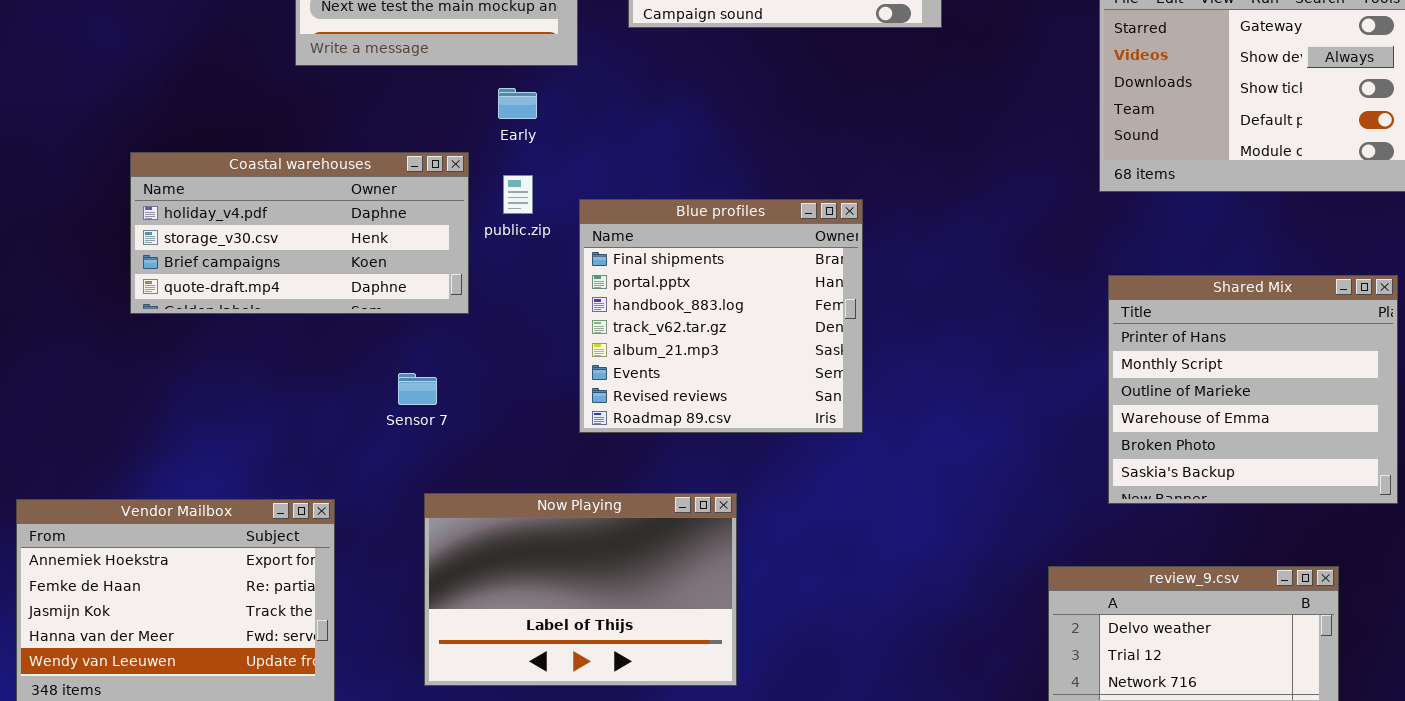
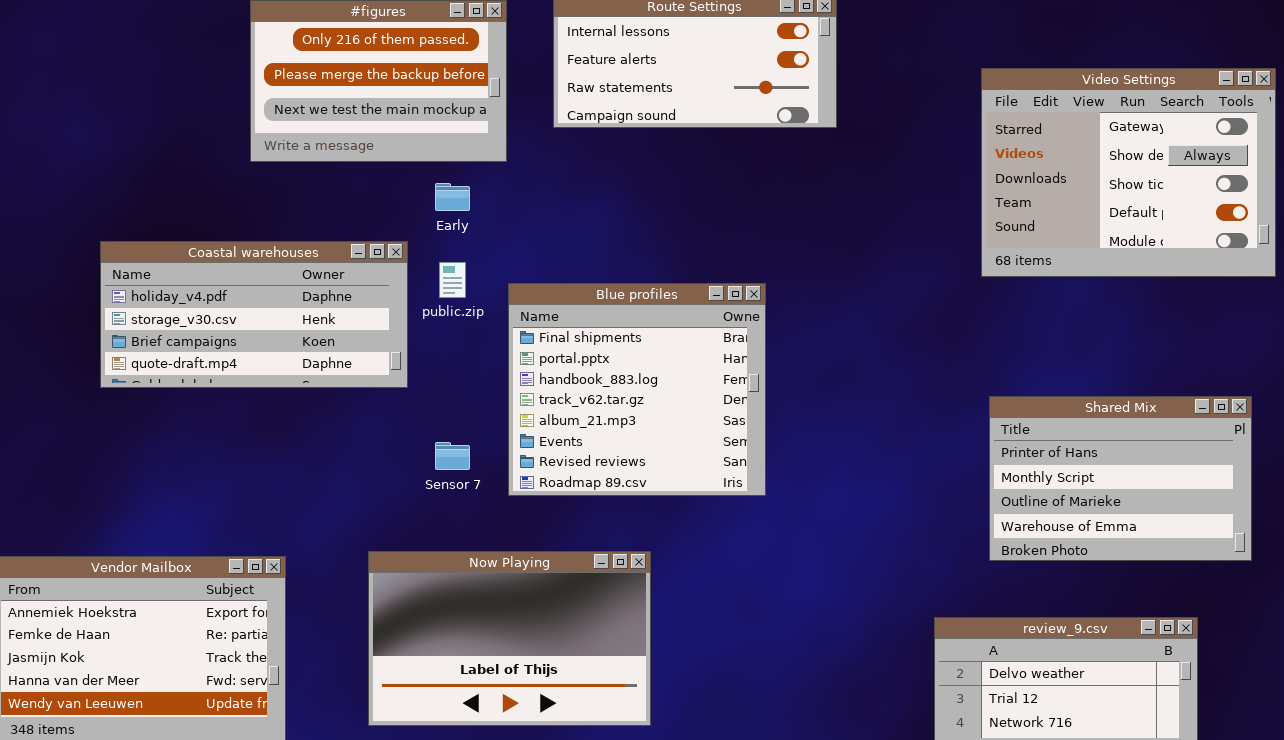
Shared Mix: [1108,275,1398,504] -> [989,396,1252,561], resized
Sensor 7: [398,373,437,405] -> [435,442,470,470], moved

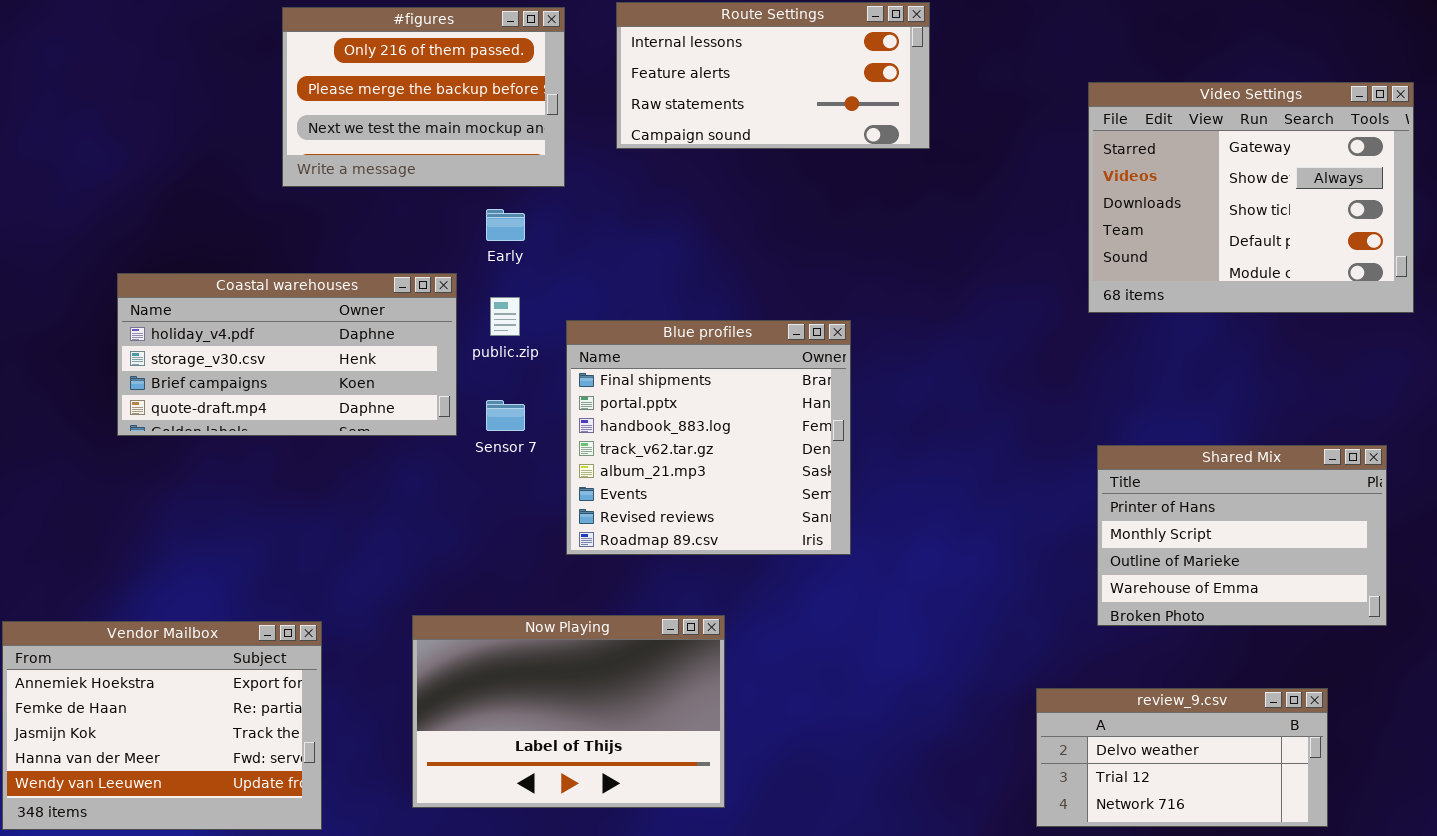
Sensor 7: [435,442,470,470] -> [486,400,525,431], moved

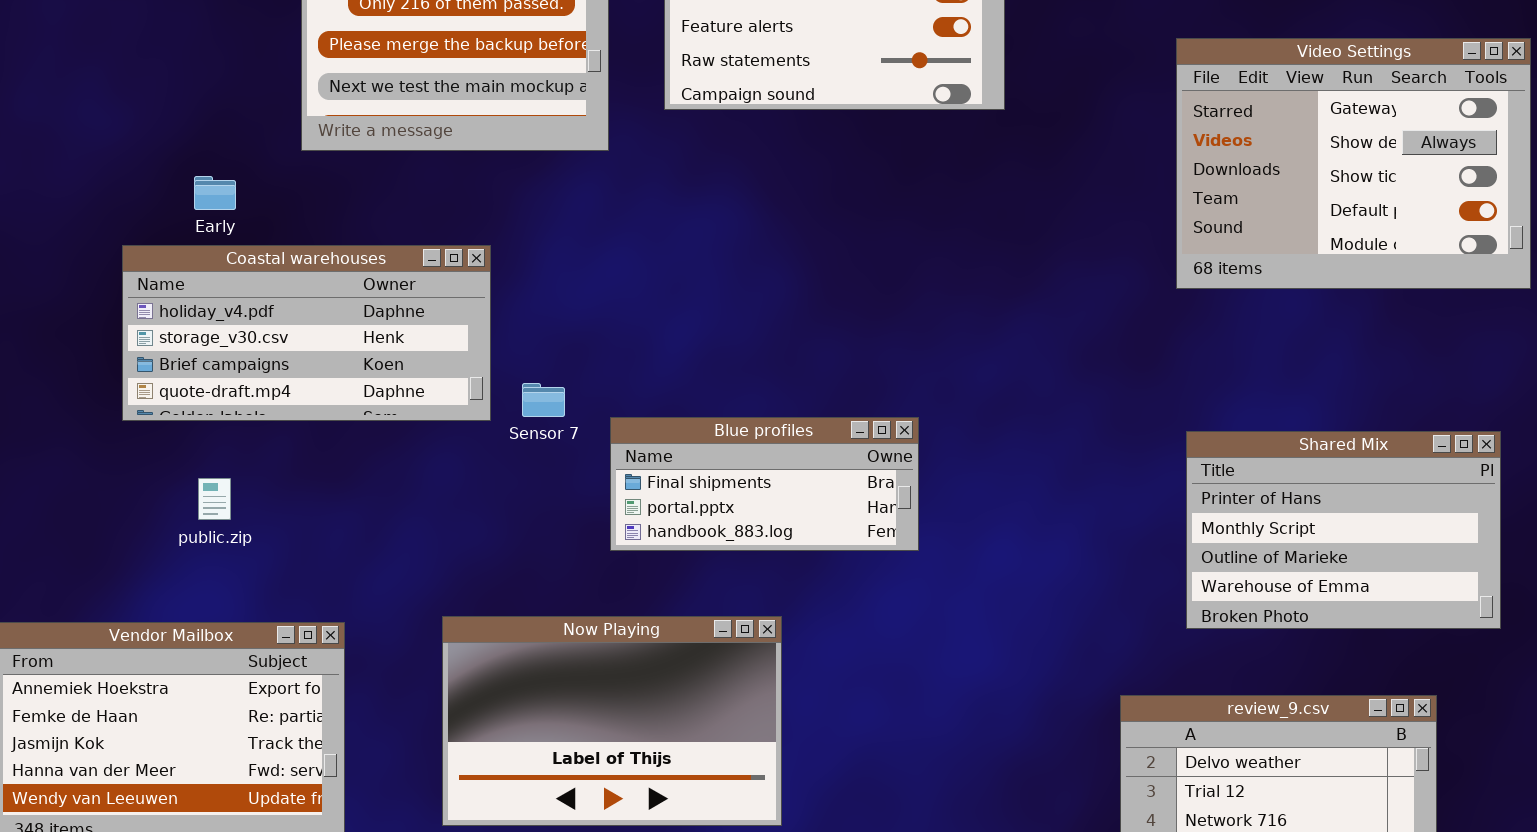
Early: [486,209,525,241] -> [194,176,236,210], moved
public.zip: [490,297,520,336] -> [198,478,231,520], moved
Blue profiles: [566,320,851,555] -> [610,417,919,551], resized

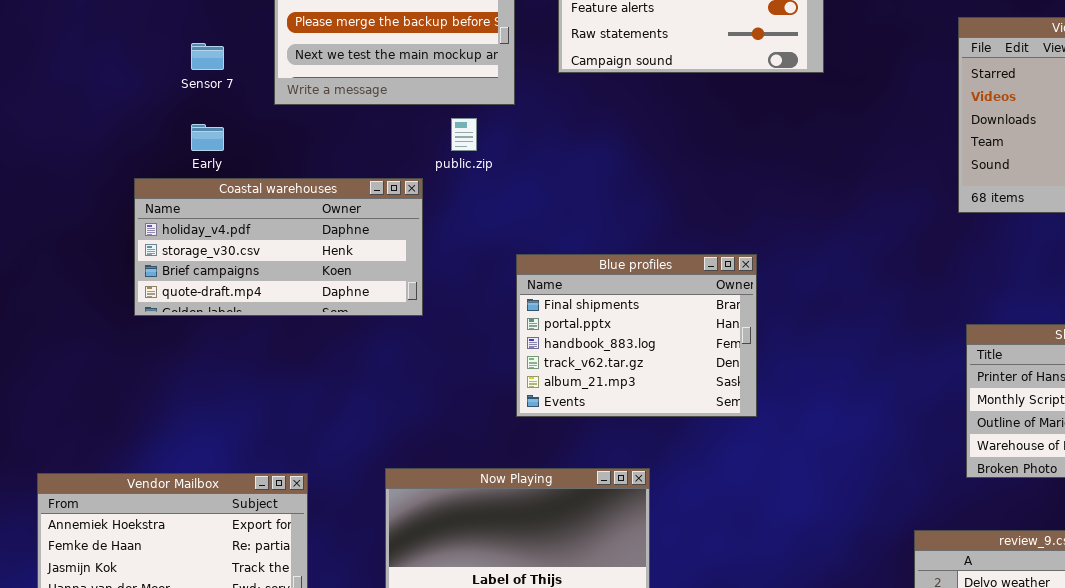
Sensor 7: [522,383,565,417] -> [191,43,224,70], moved
Blue profiles: [610,417,919,551] -> [516,254,757,417], resized
public.zip: [198,478,231,520] -> [451,118,477,151], moved

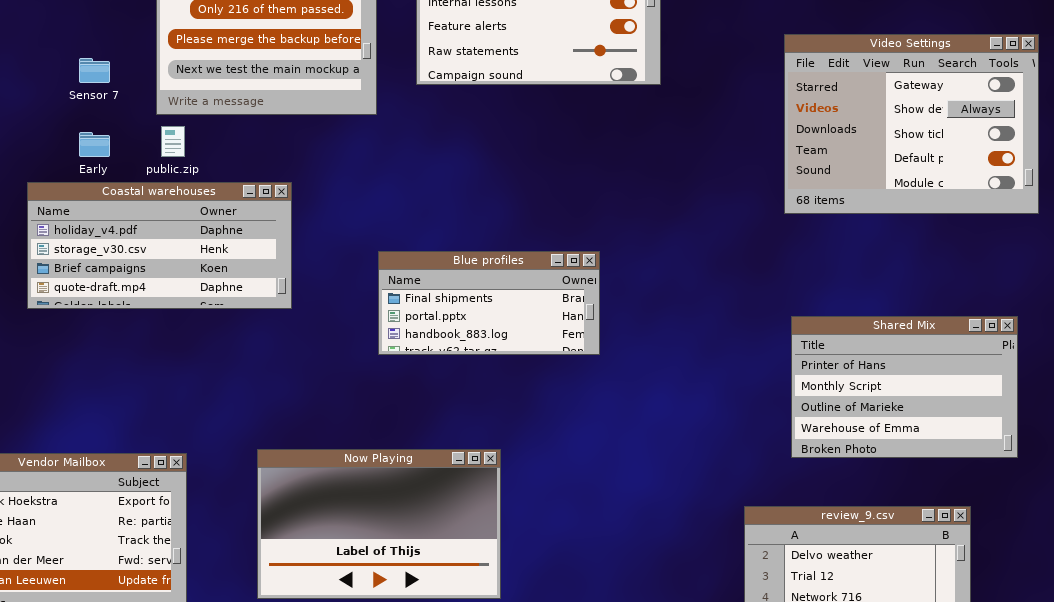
public.zip: [451,118,477,151] -> [161,126,185,157], moved
Blue profiles: [516,254,757,417] -> [378,251,600,355], resized

